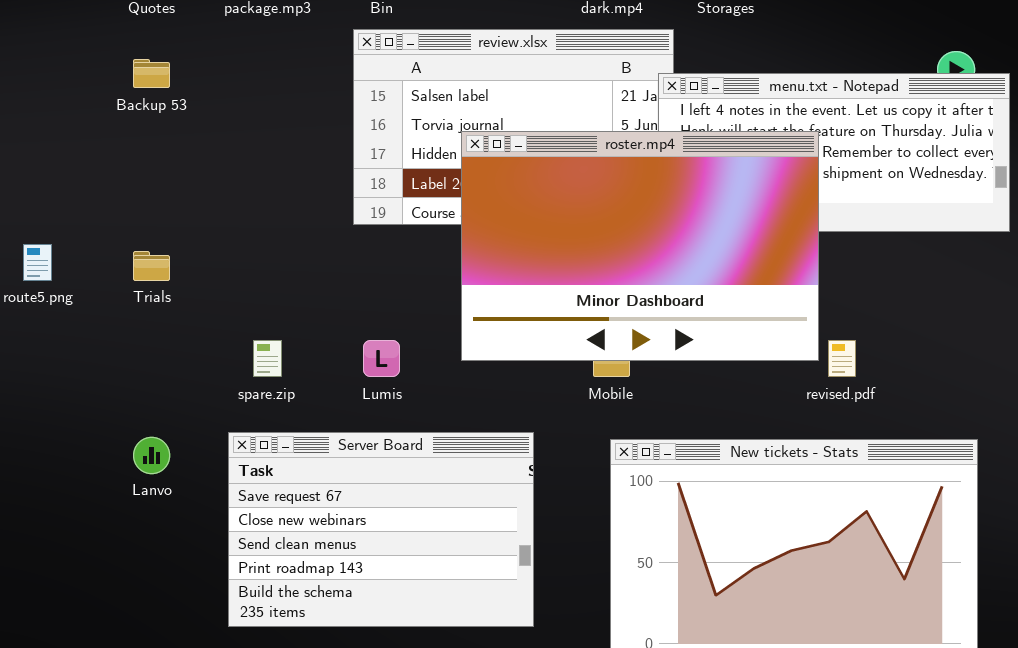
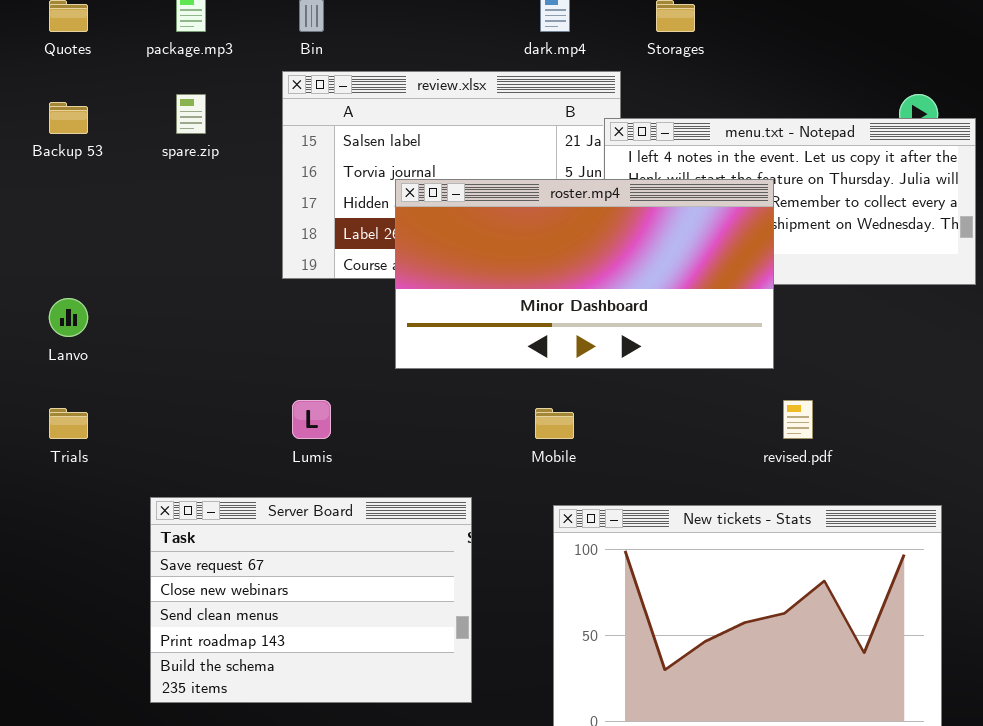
roster.mp4: [461,131,819,361] -> [395,179,774,369], resized
Trials: [133,251,170,281] -> [49,408,88,439], moved
spare.zip: [253,340,282,377] -> [176,94,206,134], moved
Lanvo: [133,437,170,474] -> [49,298,88,337], moved

